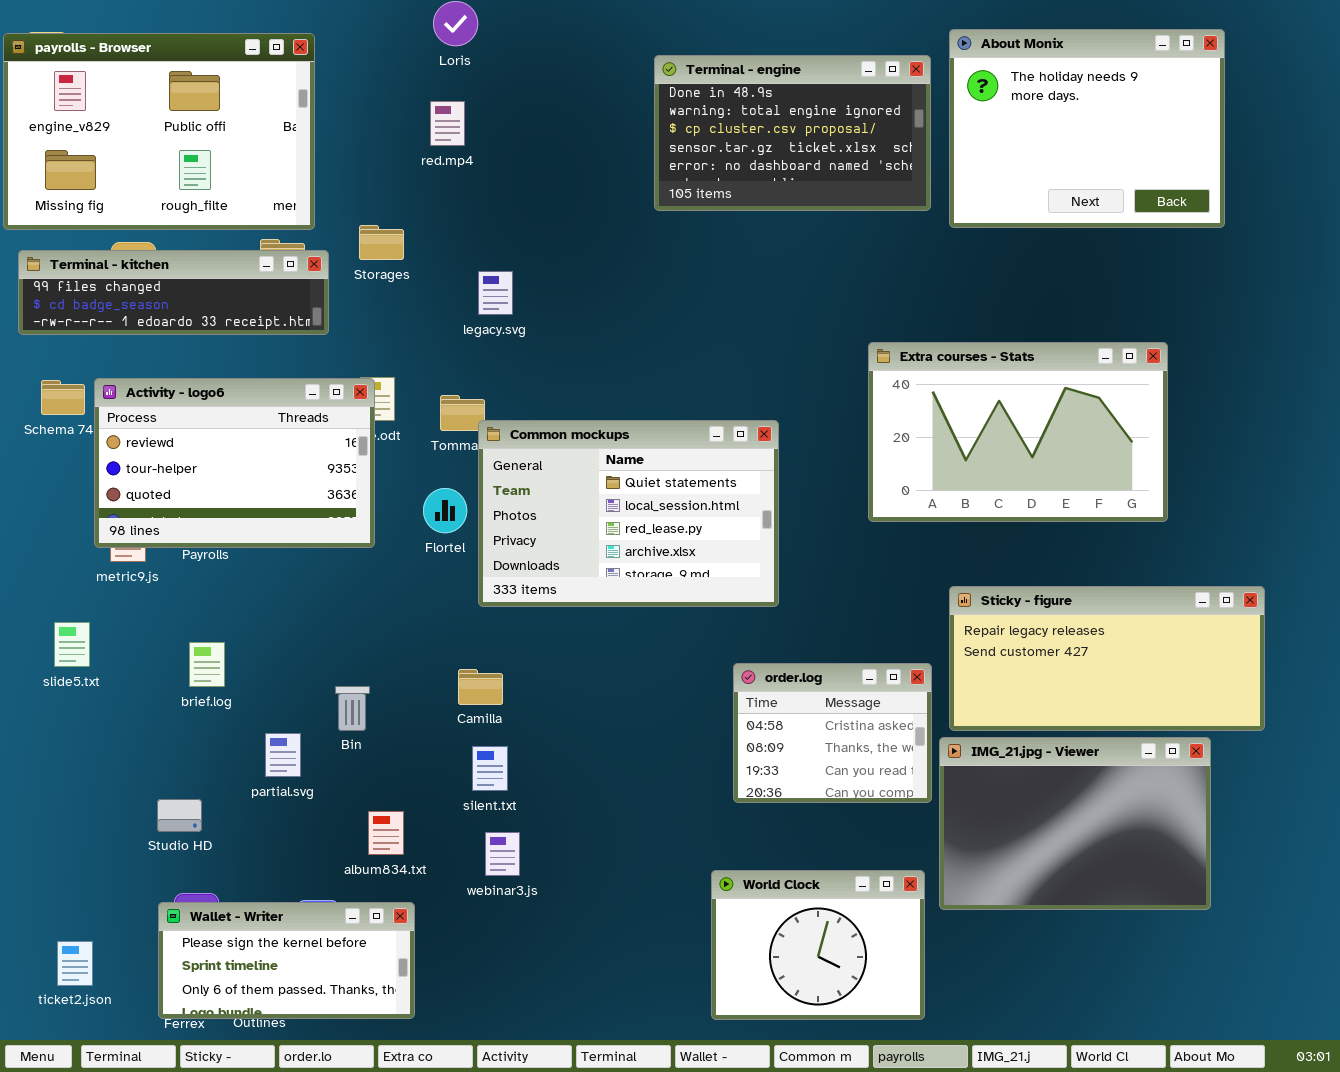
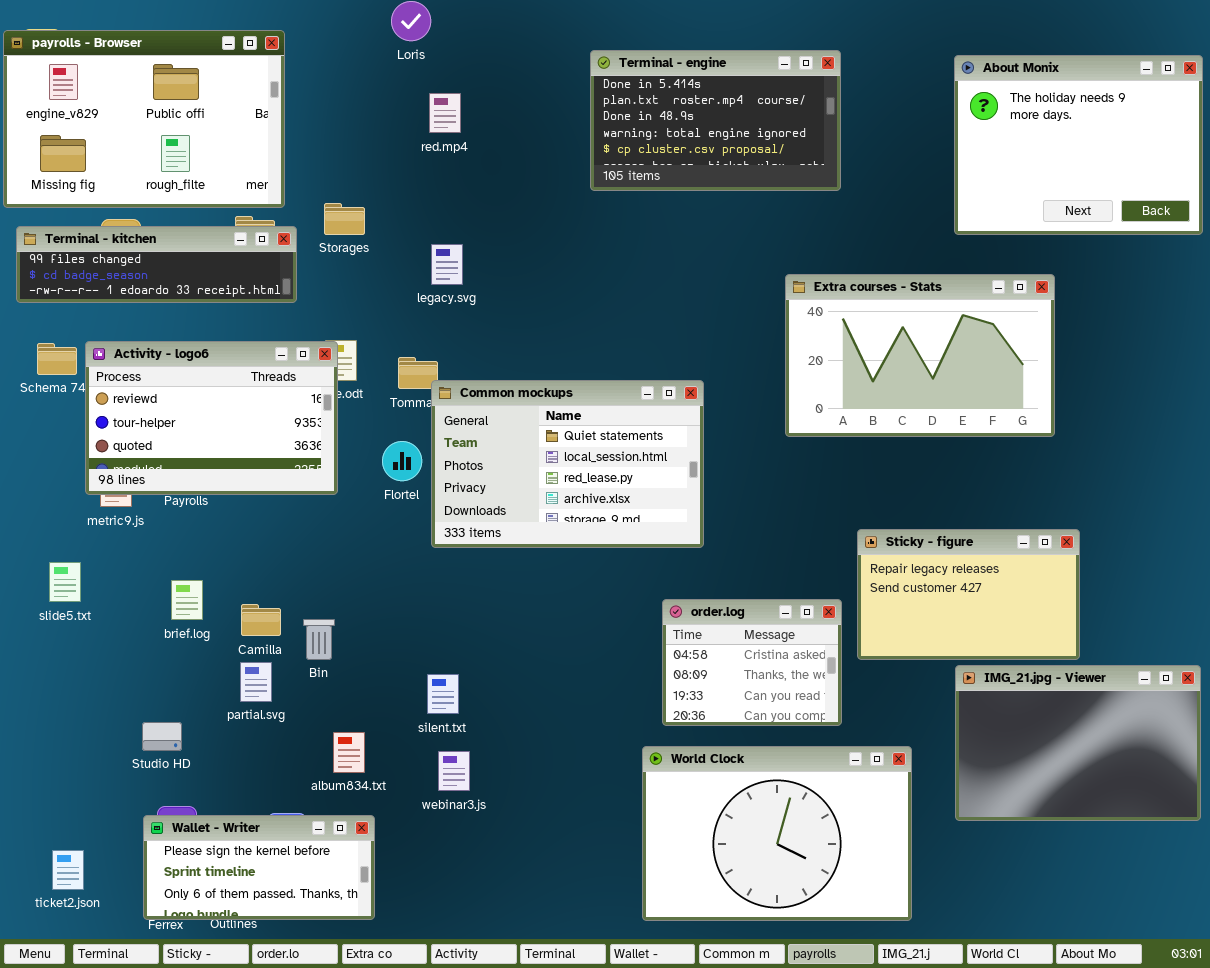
About Monix: [949,29,1225,228] -> [954,55,1203,235], moved
Terminal - engine: [654,55,931,211] -> [590,50,841,191], scrolled up 2 rows
red.mp4: [430,101,465,146] -> [429,93,461,133], moved
Extra courses - Stats: [868,342,1168,522] -> [785,274,1055,437], moved
Sticky - figure: [949,586,1265,731] -> [857,529,1080,660], resized
Camilla: [458,669,503,705] -> [241,604,281,636], moved
IMG_21.jpg - Viewer: [939,737,1211,910] -> [955,665,1201,821], moved
World Clock: [711,870,925,1020] -> [642,746,912,921], resized

